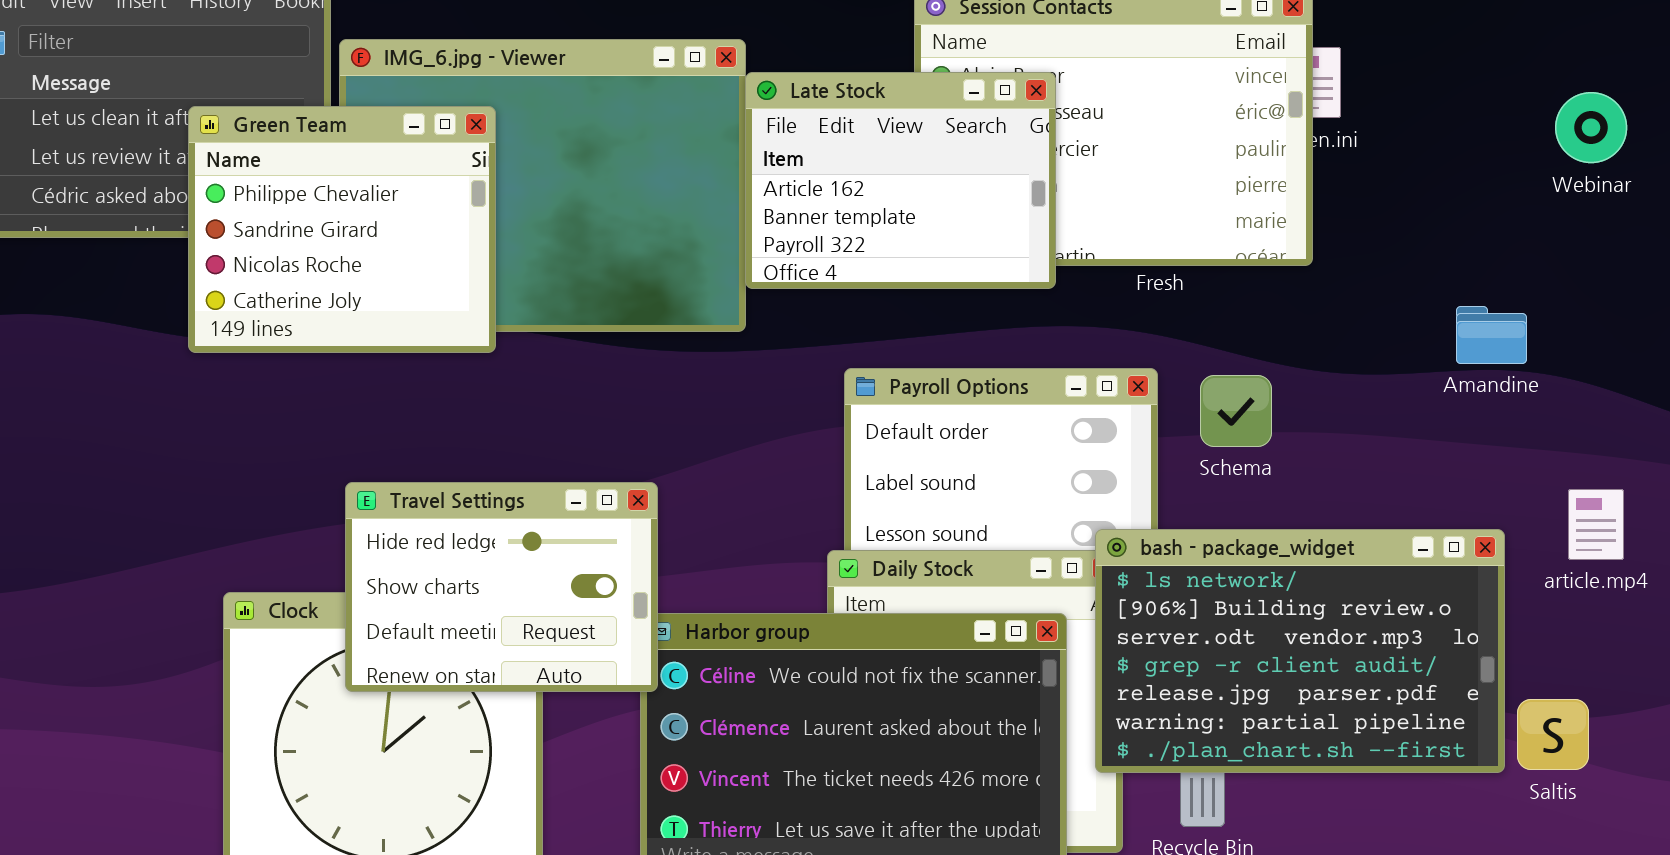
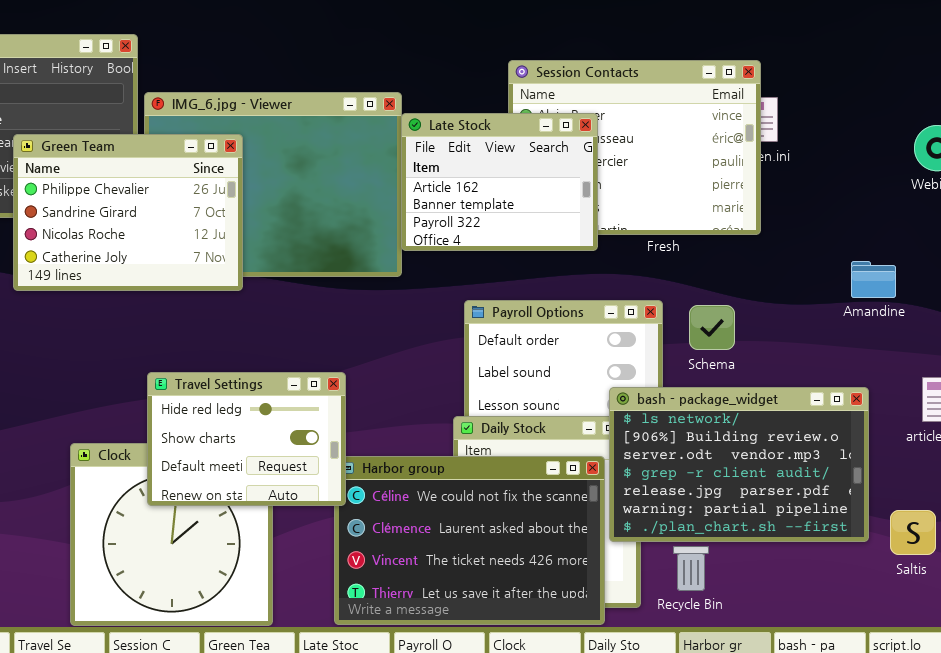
Green Team: [188,106,496,353] -> [13,134,243,291], resized
bash - package_widget: [1095,529,1505,773] -> [609,387,869,542], moved

